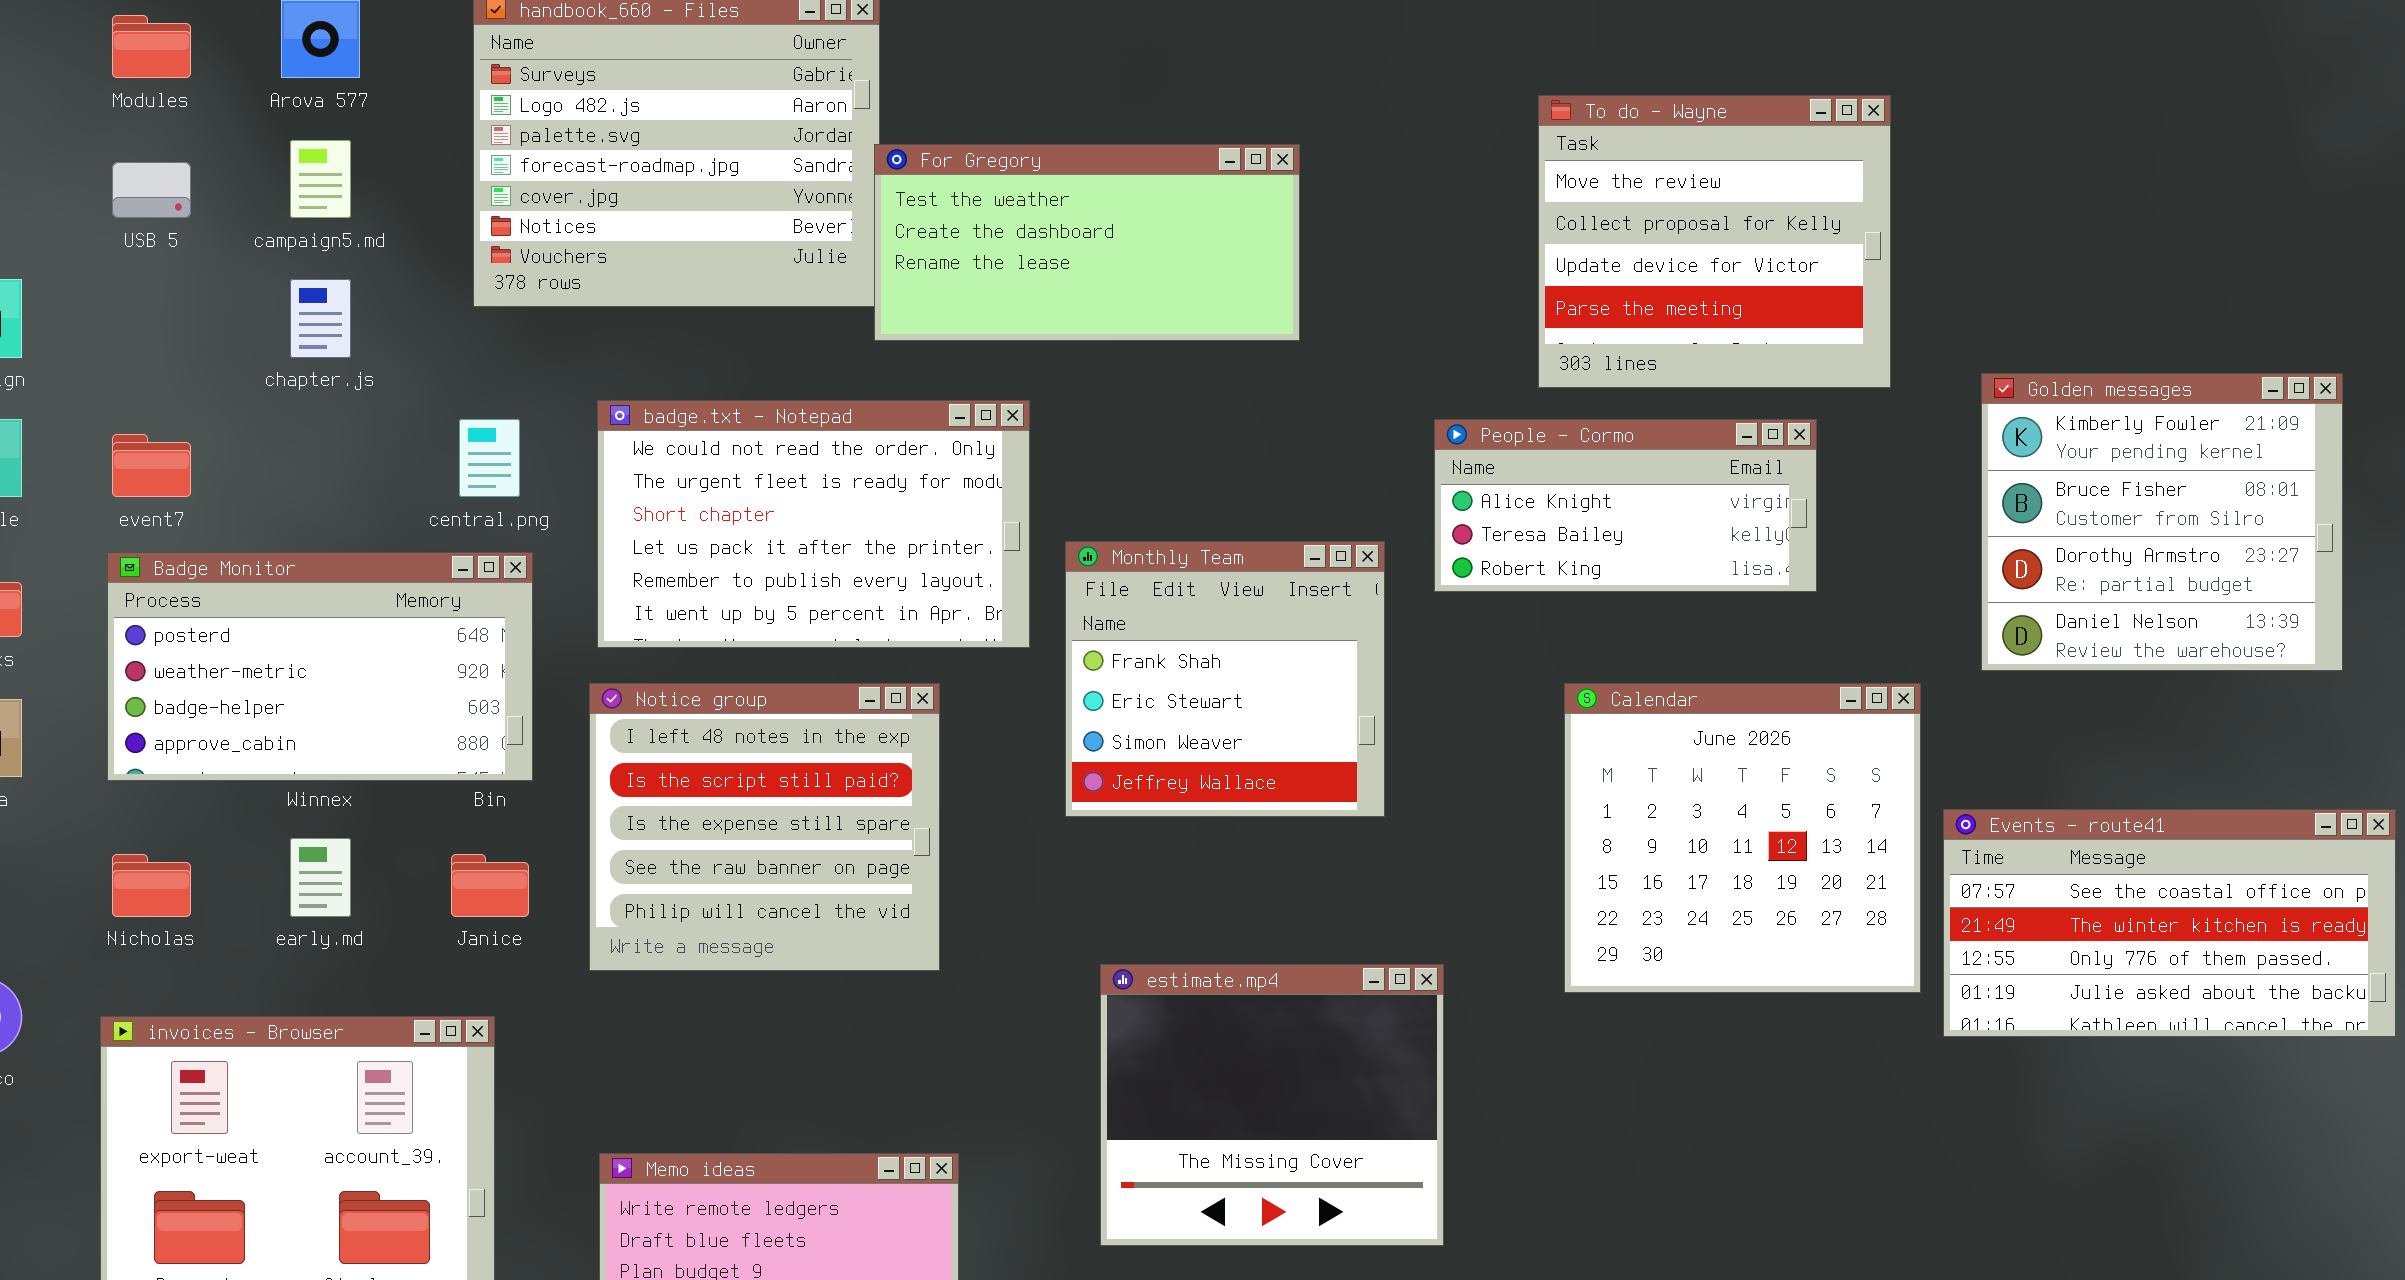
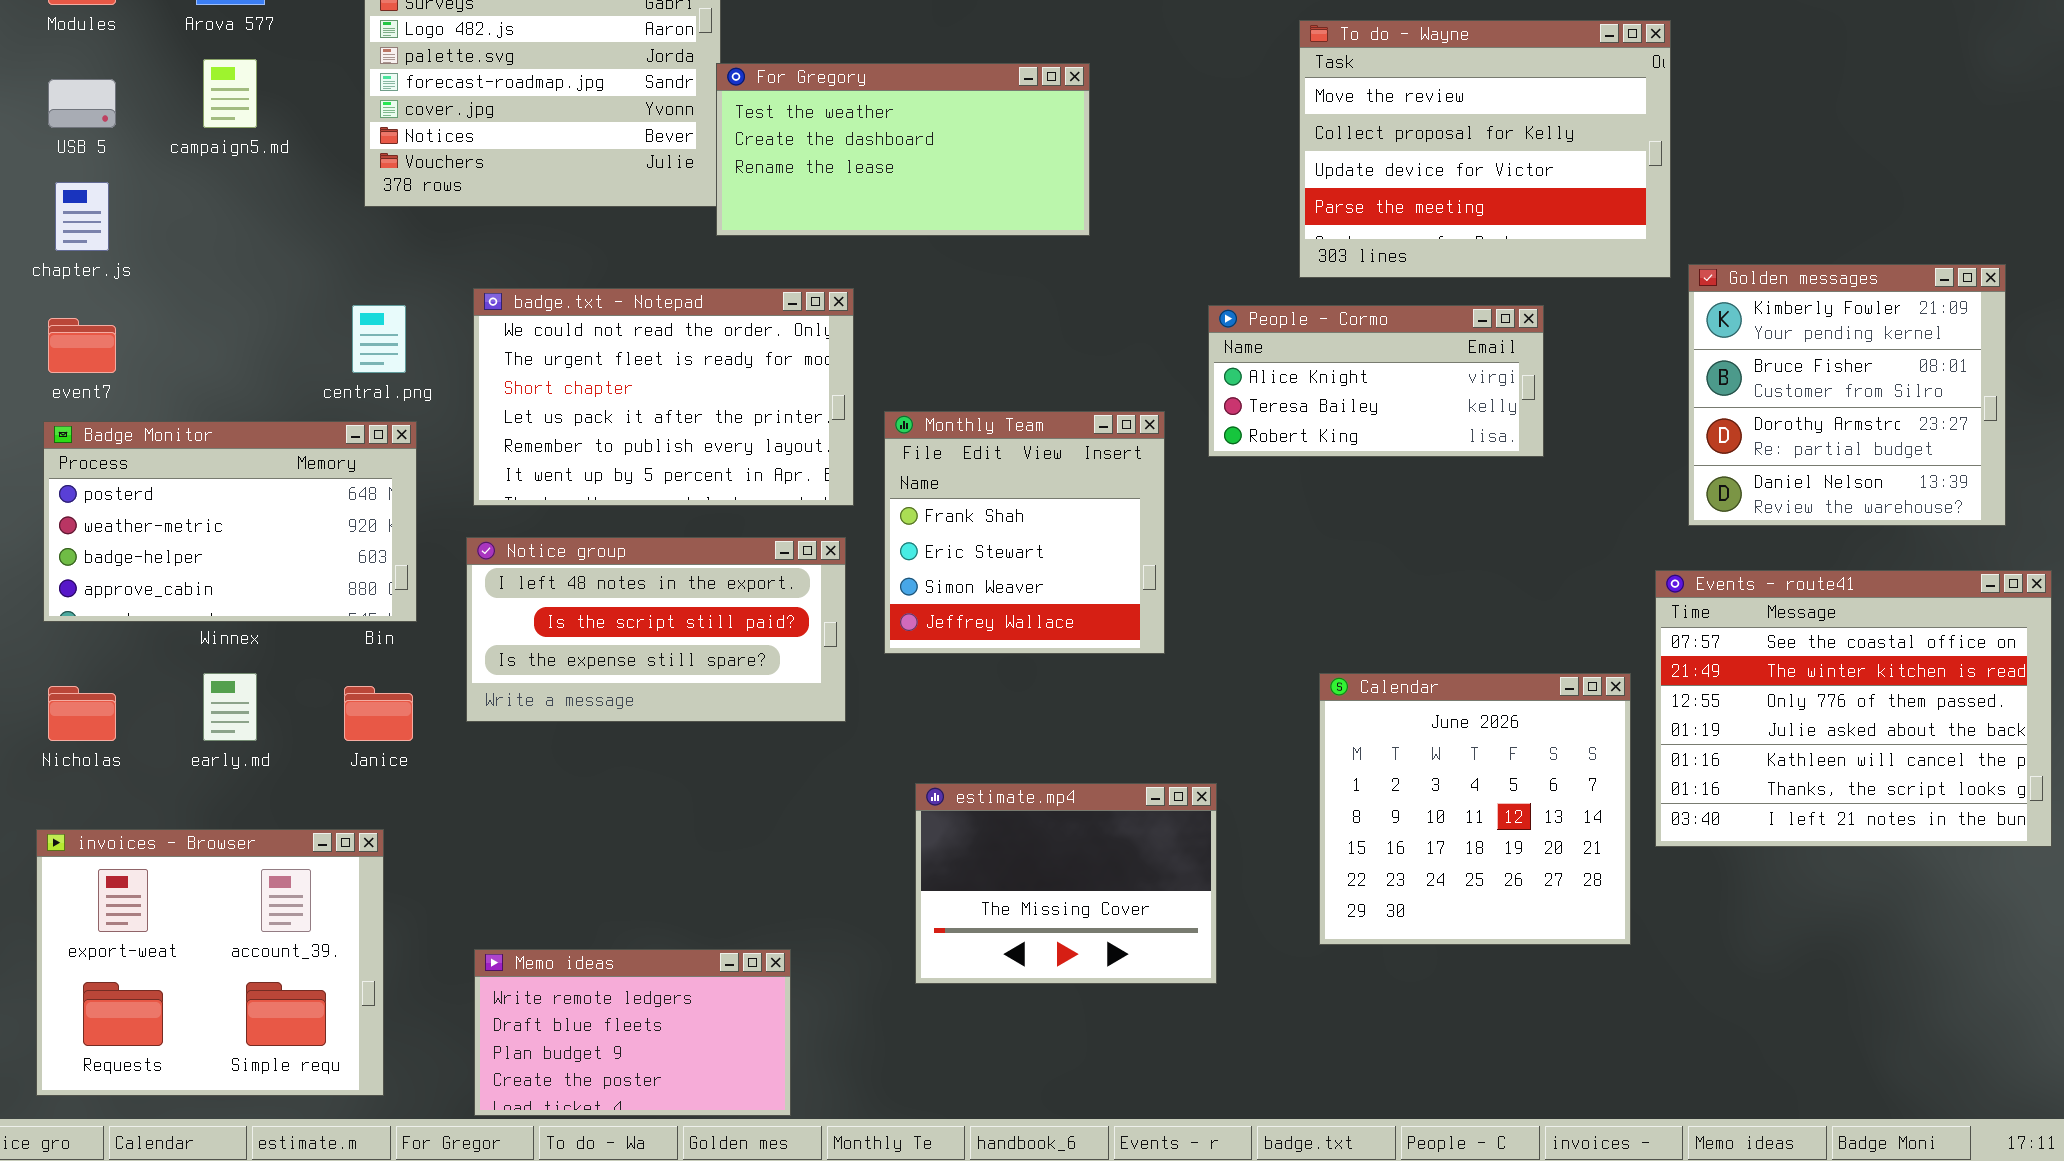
To do - Wayne: [1538,95,1891,388] -> [1299,20,1671,278], resized
chapter.js: [290,279,351,358] -> [55,182,109,251], moved
Notice group: [589,683,940,971] -> [466,537,846,722], resized
Calendar: [1564,683,1921,993] -> [1319,673,1631,945], moved
Events - route41: [1943,809,2396,1037] -> [1655,570,2052,847], resized
estimate.mp4: [1100,964,1444,1246] -> [915,783,1217,984], resized

